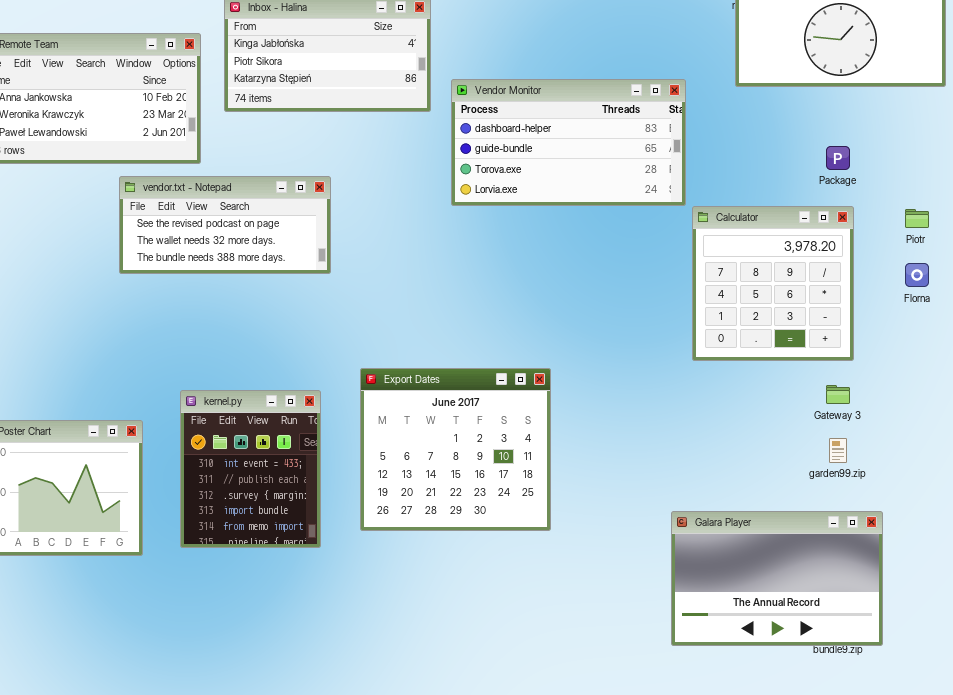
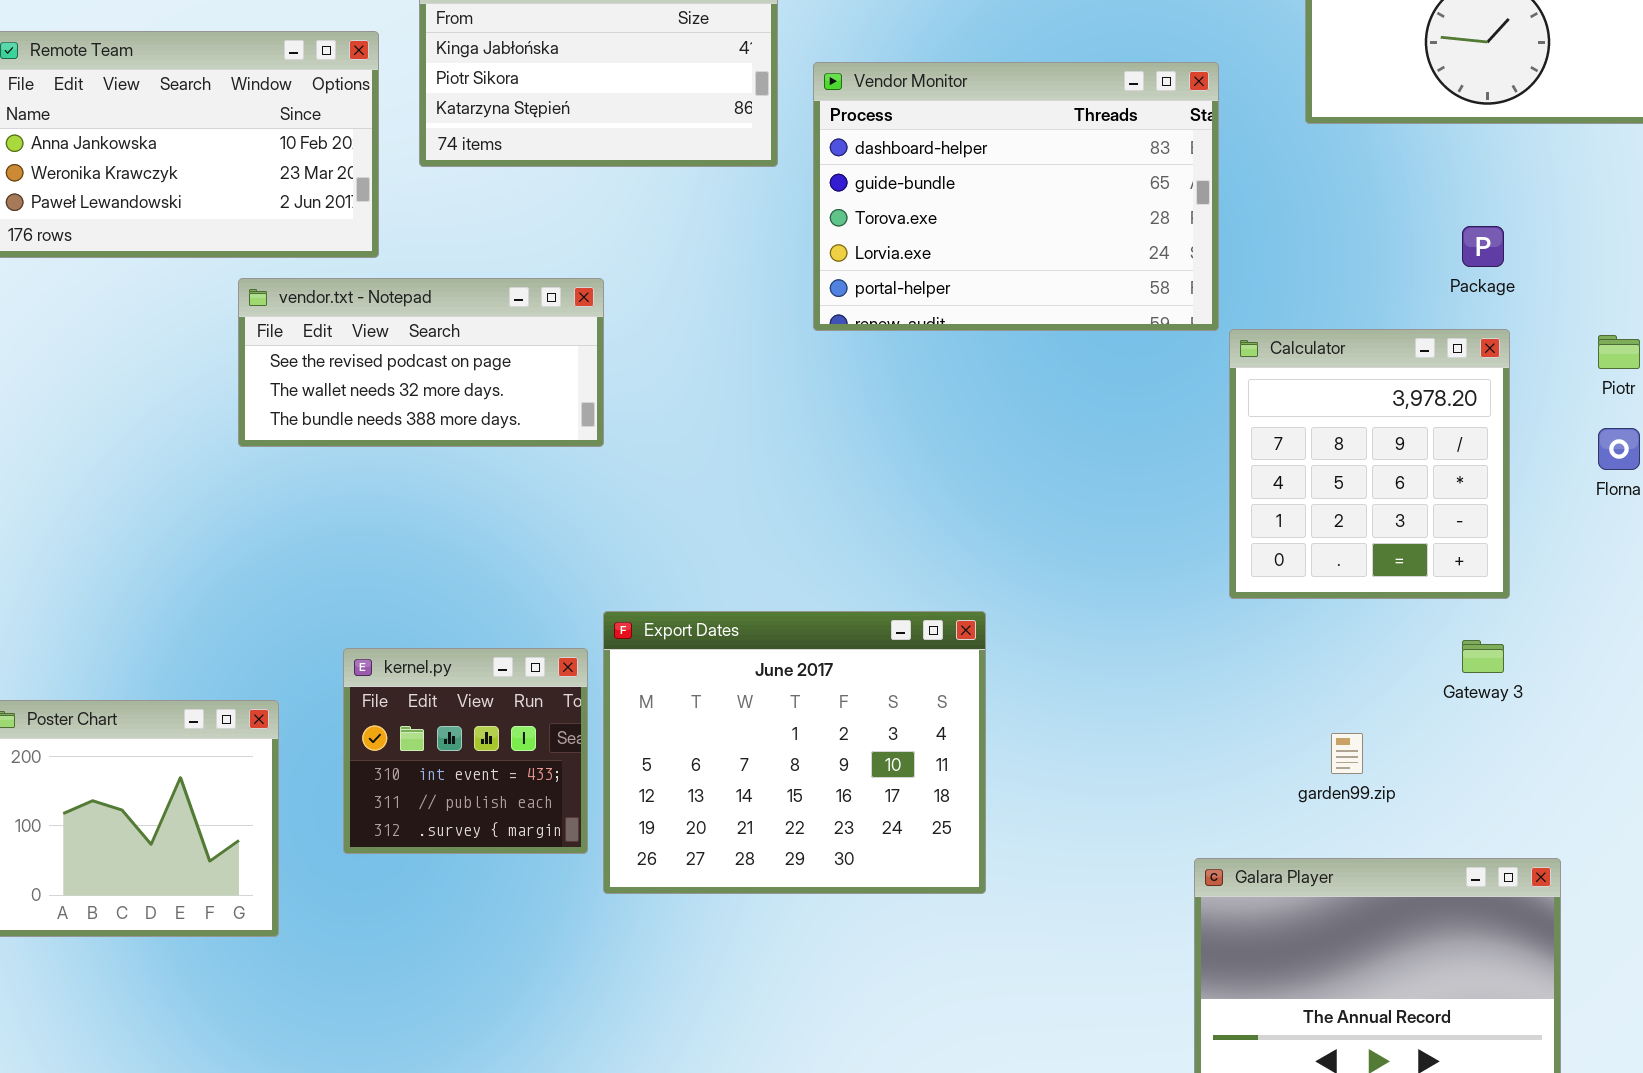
Vendor Monitor: [451,79,686,206] -> [813,62,1219,331], resized
Export Dates: [360,368,551,531] -> [603,611,986,894], resized
kernel.py: [180,390,321,548] -> [343,648,588,854], resized
garden99.zip: [829,438,847,463] -> [1331,733,1363,774], moved

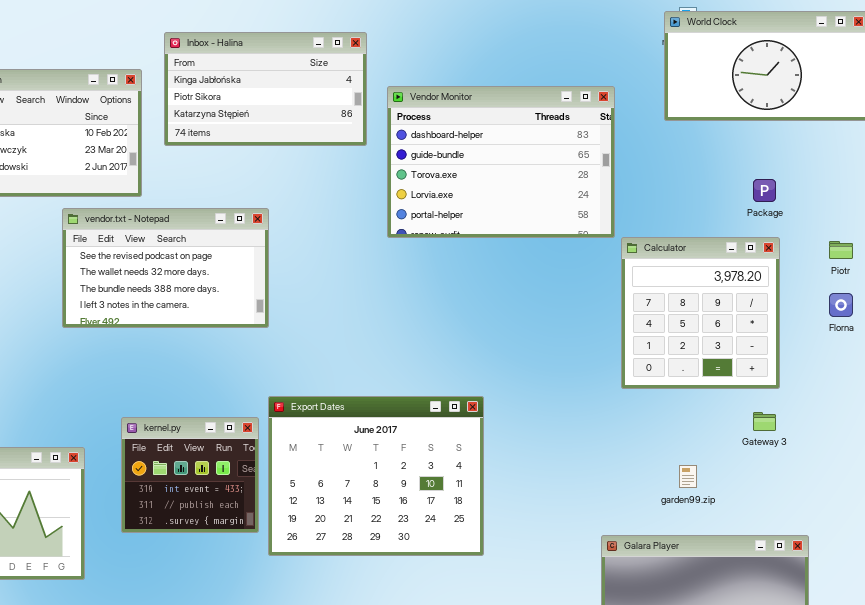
vendor.txt - Notepad: [238,278,604,447] -> [62,208,269,328], resized

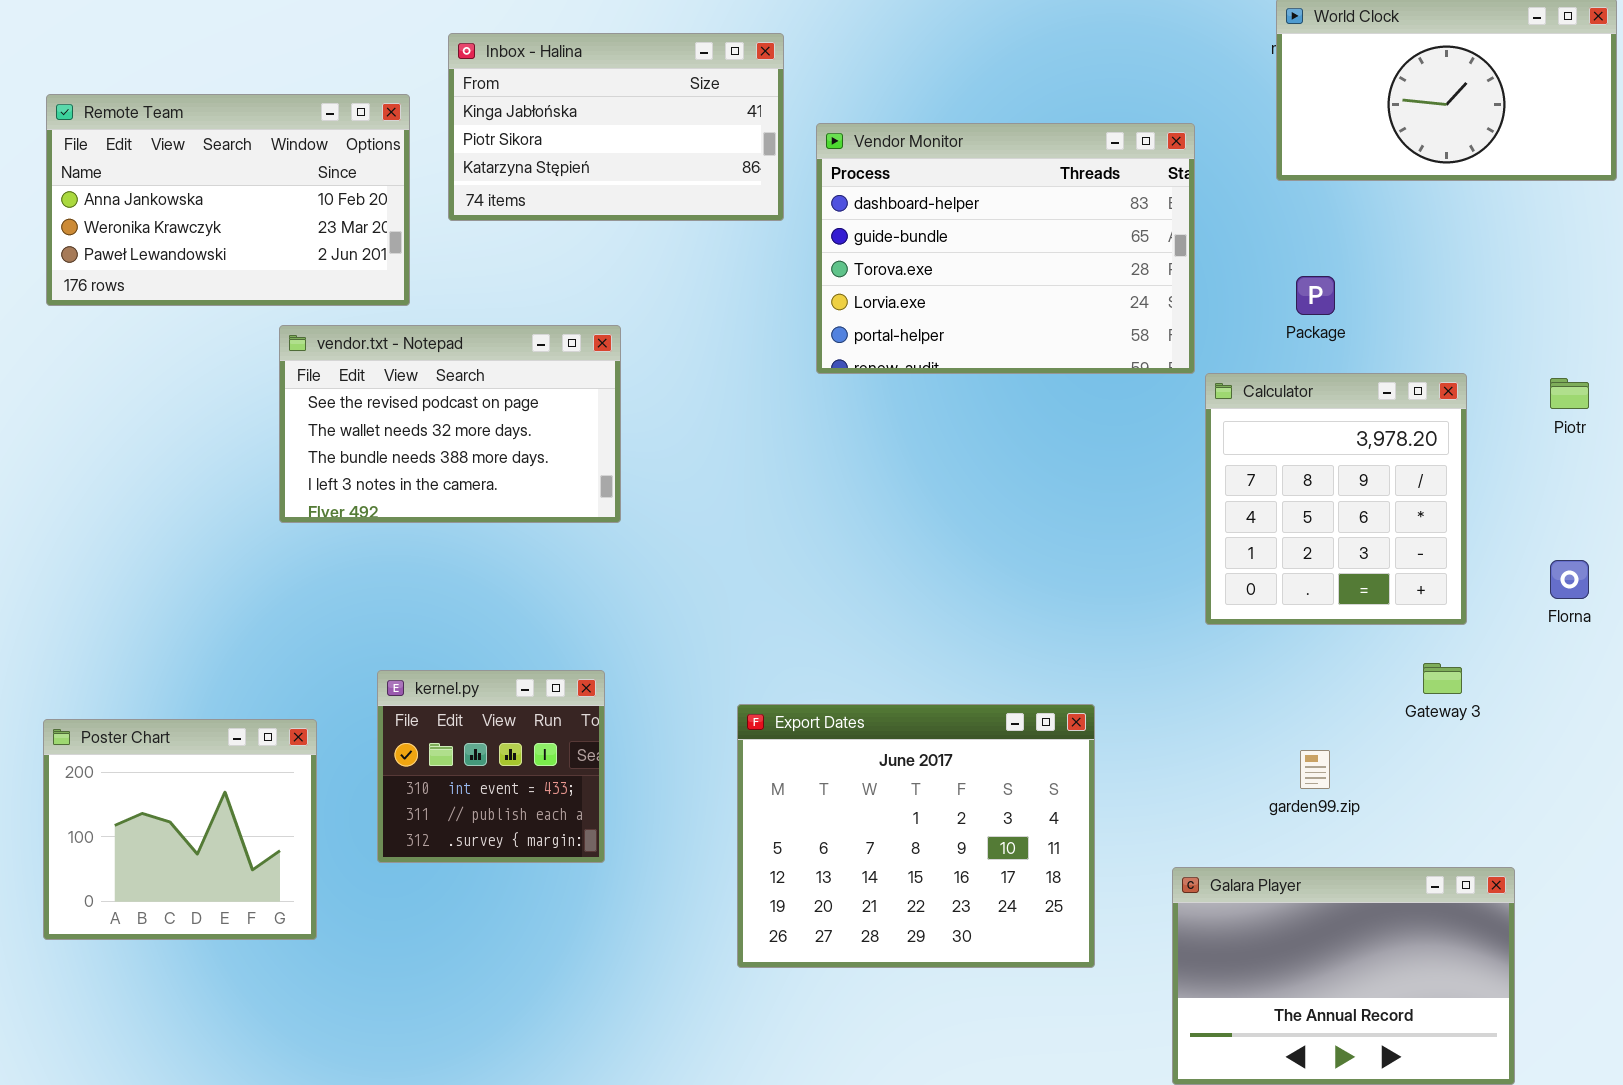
Package: [753,179,776,202] -> [1296,276,1335,315], moved
Florna: [829,293,853,317] -> [1550,560,1589,599], moved
Export Dates: [268,396,484,556] -> [737,704,1095,968], moved

